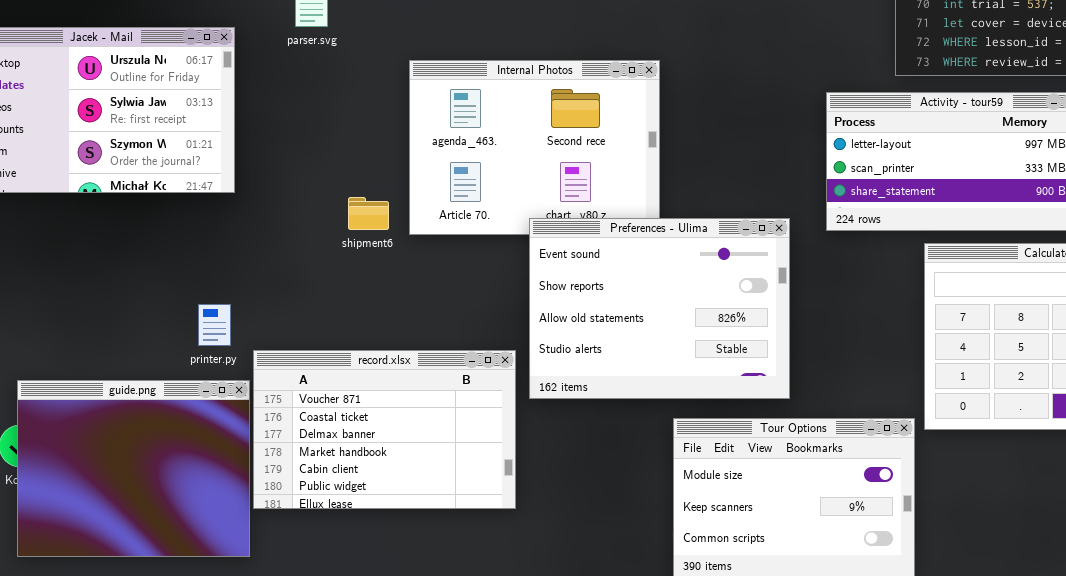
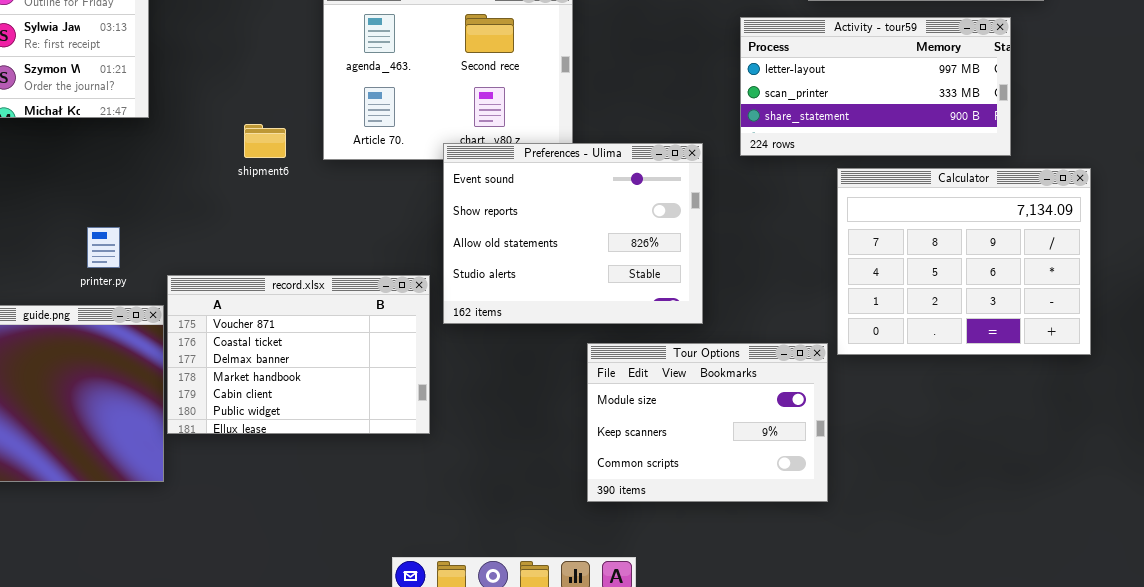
shipment6: [348,197,389,230] -> [244,124,286,158], moved
printer.py: [198,304,231,346] -> [87,227,120,268], moved

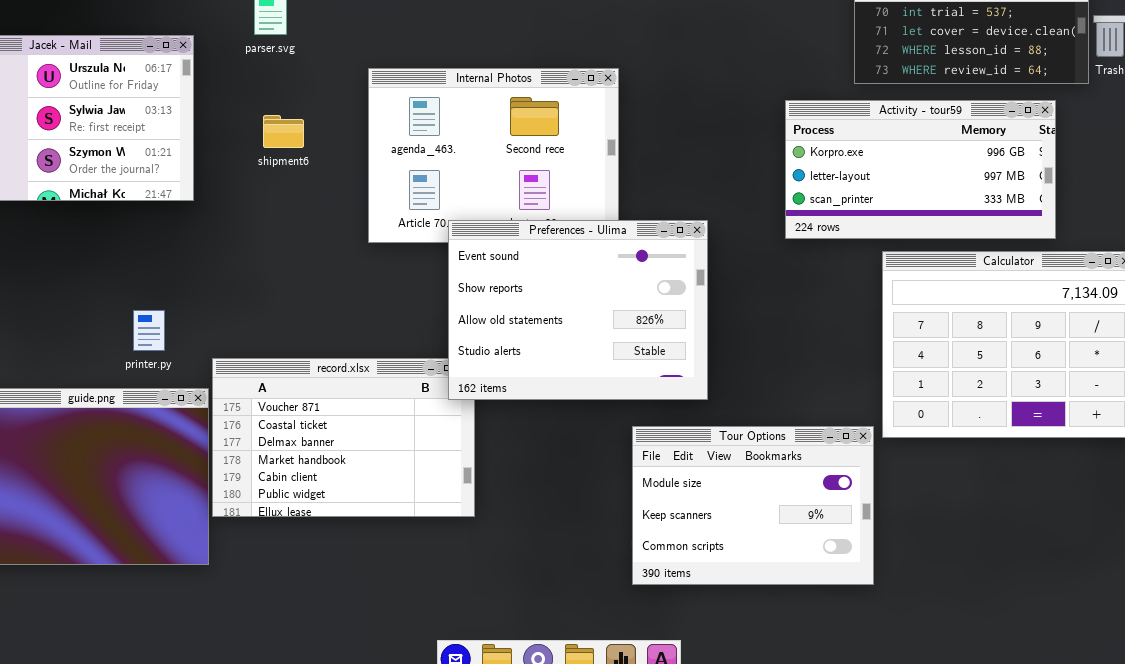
Activity - tour59: [740,17,1011,156] -> [785,100,1056,239], scrolled up 1 row
shipment6: [244,124,286,158] -> [263,115,304,148], moved
Preferences - Ulima: [443,143,703,324] -> [448,220,708,400], moved

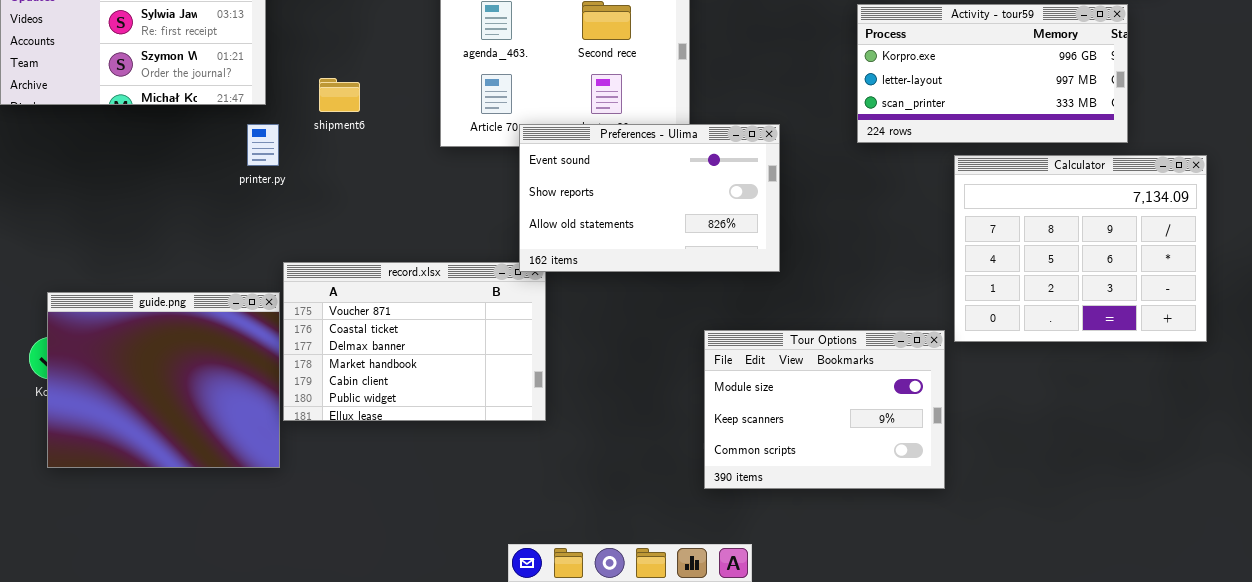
shipment6: [263,115,304,148] -> [319,78,360,112], moved
Preferences - Ulima: [448,220,708,400] -> [519,124,780,272], resized
printer.py: [133,310,165,351] -> [247,124,279,166], moved

